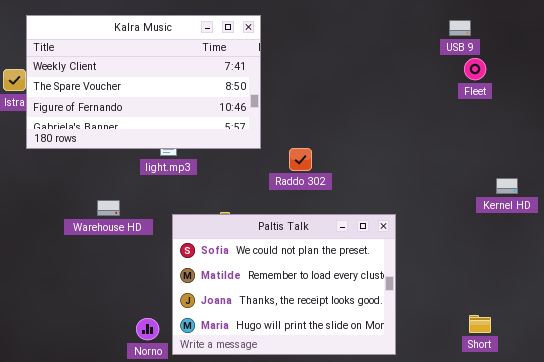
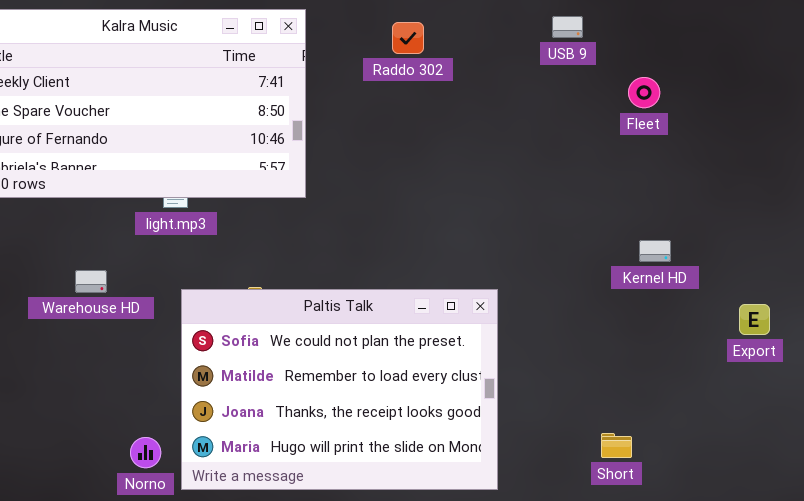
USB 9: [449,20,471,36] -> [552,16,583,38], moved
Fleet: [464,58,486,80] -> [628,77,660,108], moved
Raddo 302: [289,148,312,171] -> [392,22,424,54], moved

